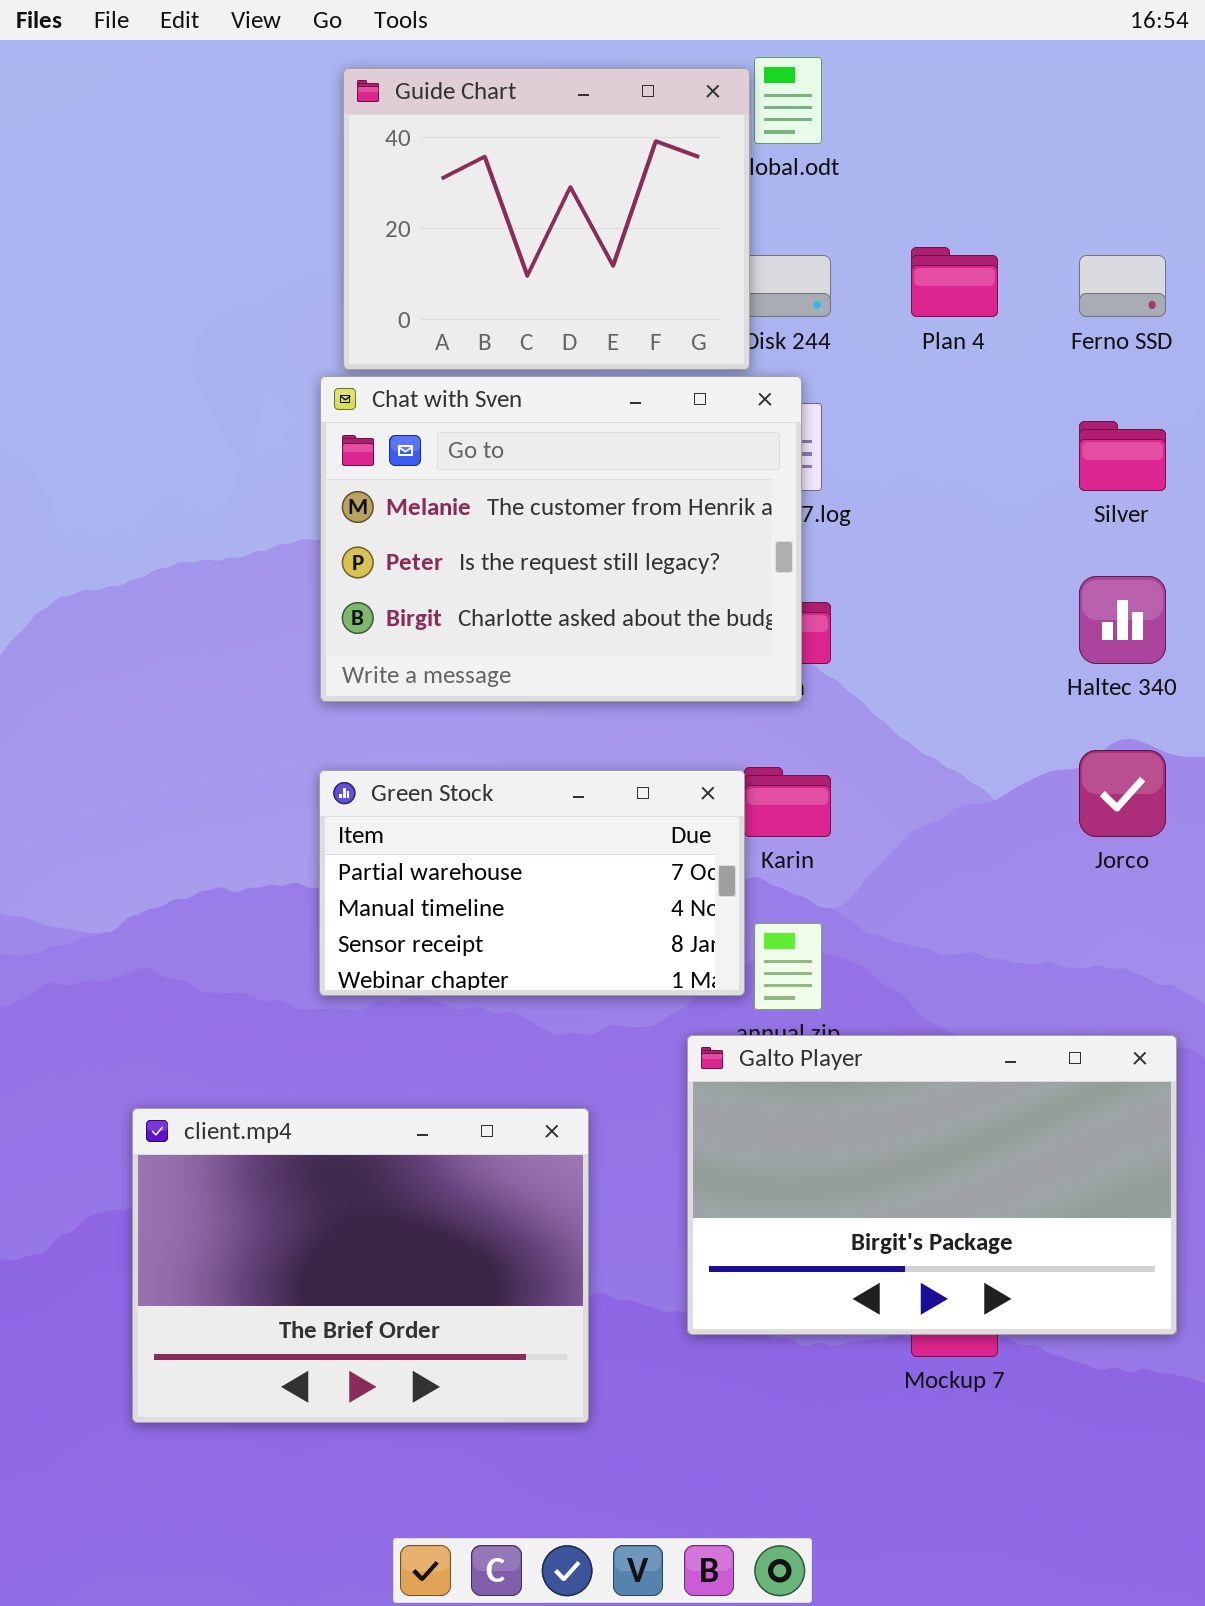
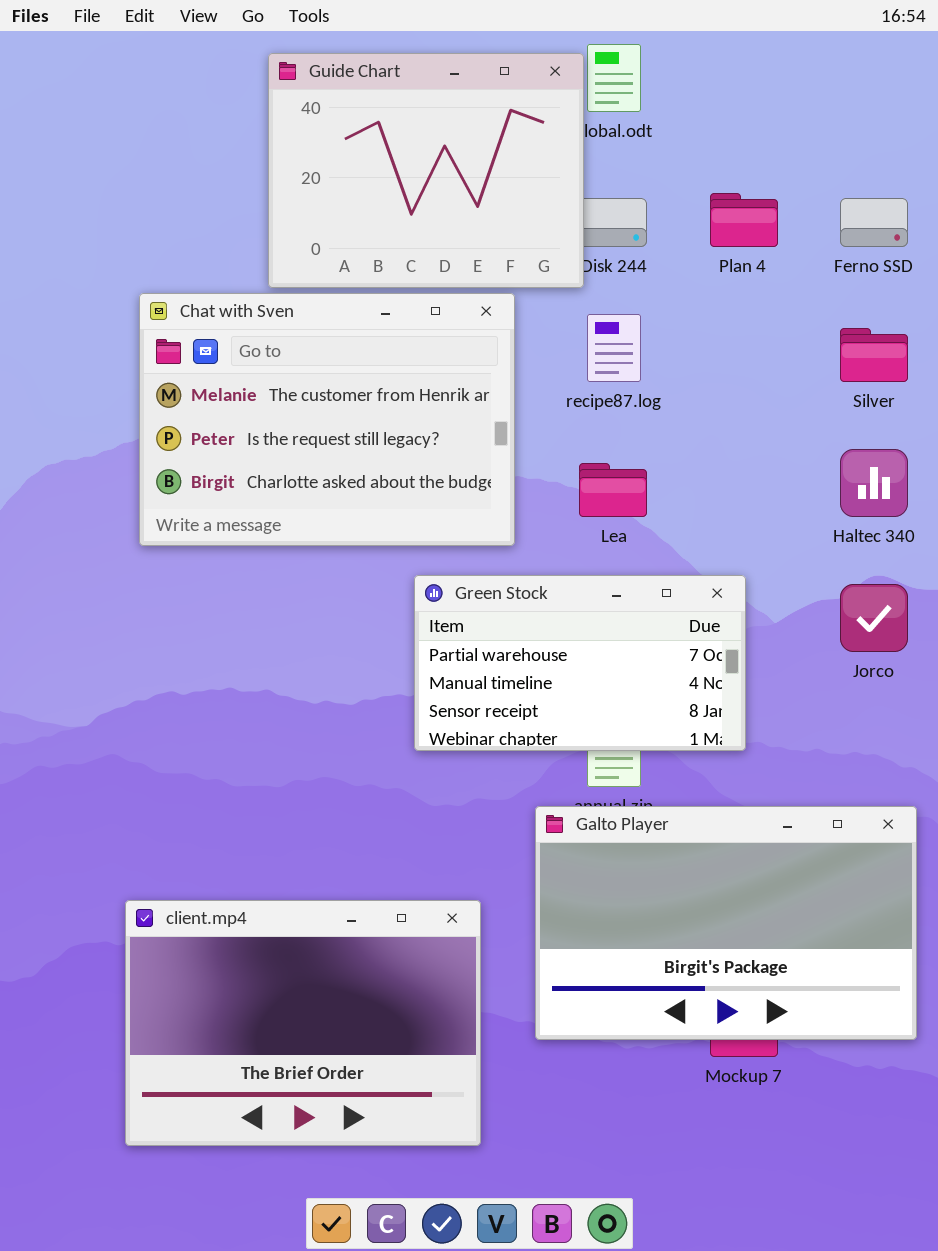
Chat with Sven: [320,376,802,702] -> [139,293,515,546], moved
Green Stock: [319,770,745,996] -> [414,575,746,751], moved
client.mp4: [132,1108,589,1423] -> [125,900,481,1146], moved

